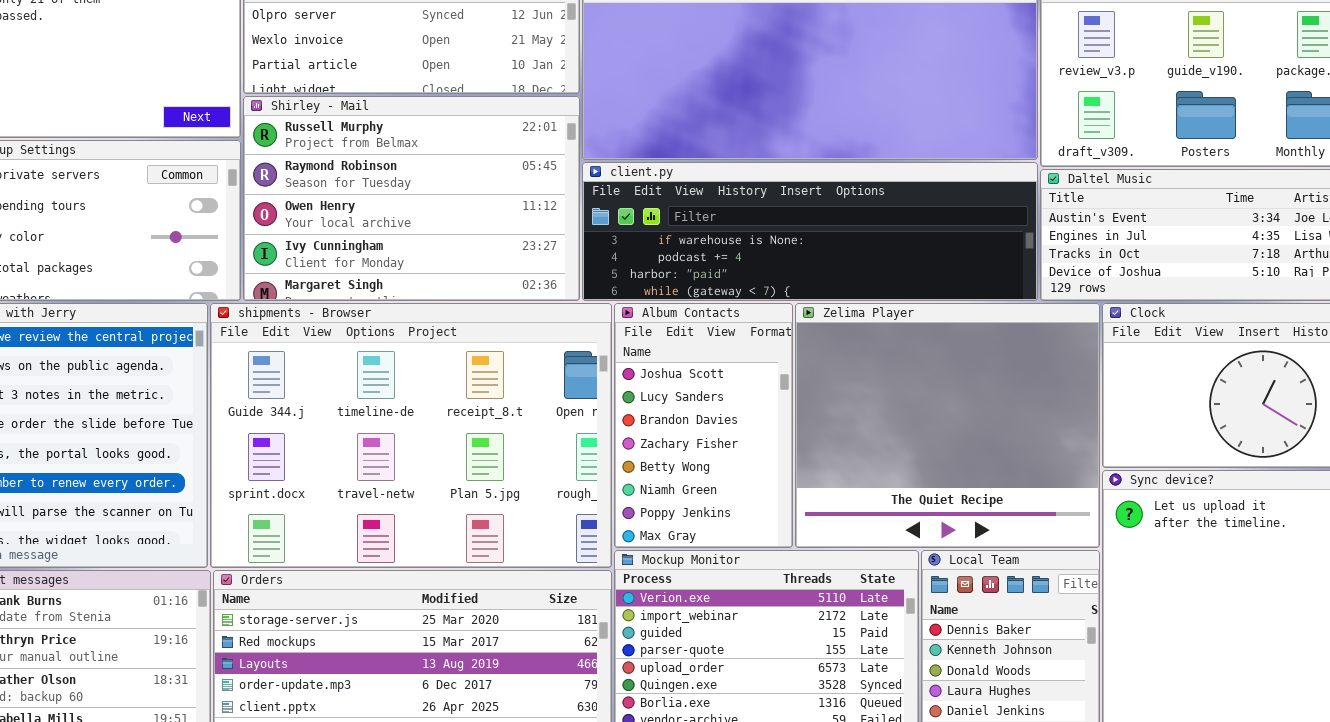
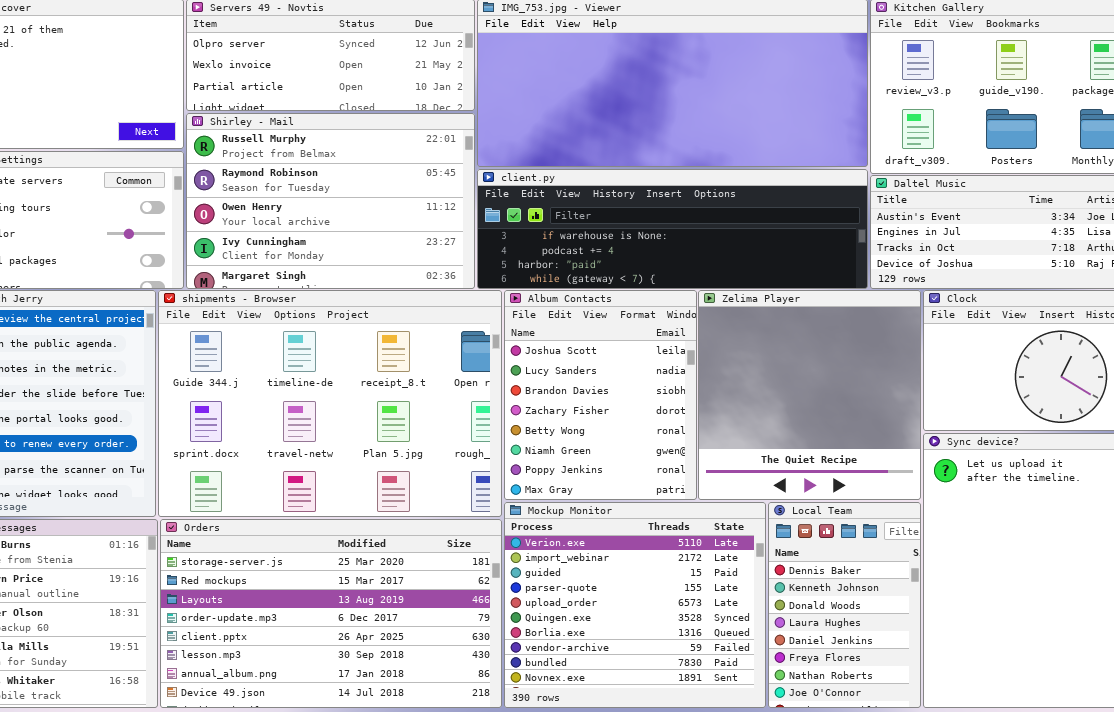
Album Contacts: [614,303,793,548] -> [504,290,697,500], resized
Zelima Player: [795,303,1100,548] -> [698,290,921,500], resized

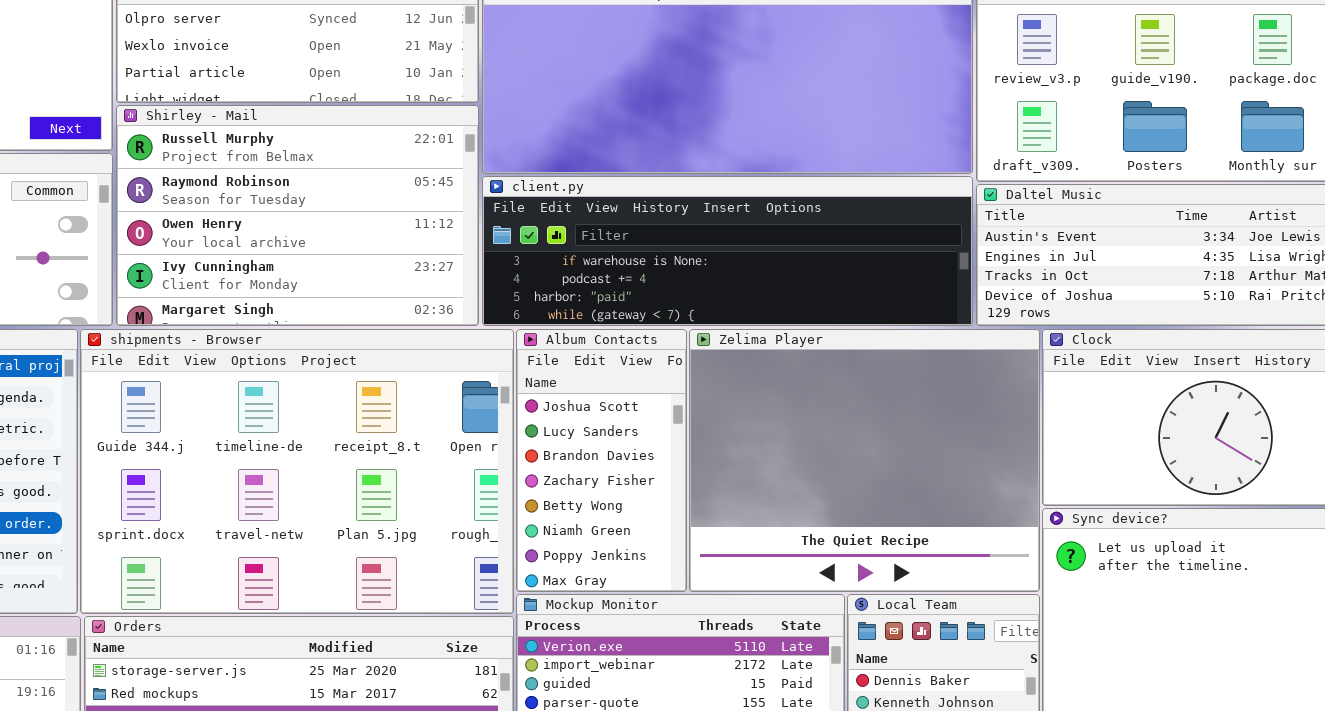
Album Contacts: [504,290,697,500] -> [516,329,687,592], resized
Zelima Player: [698,290,921,500] -> [689,329,1040,592], resized

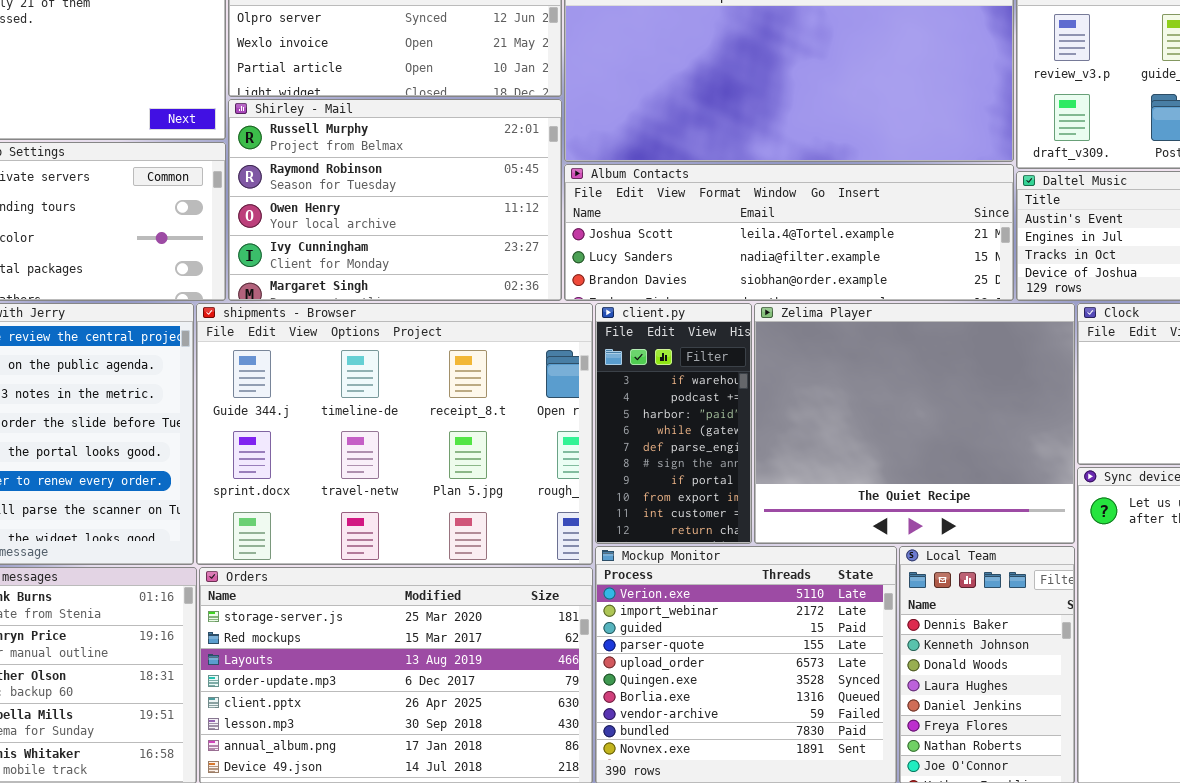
client.py: [482,176,973,326] -> [595,303,752,544], moved, resized
Album Contacts: [516,329,687,592] -> [564,164,1014,301], moved, resized

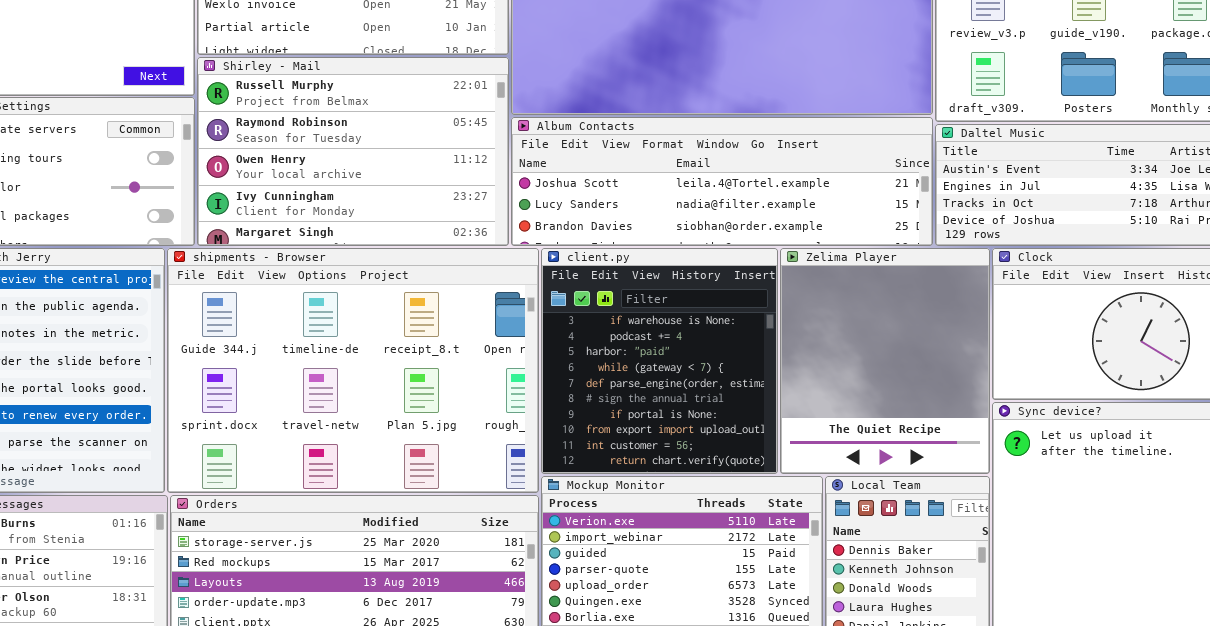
client.py: [595,303,752,544] -> [541,248,778,474], resized
Zelima Player: [754,303,1075,544] -> [780,248,990,474], resized

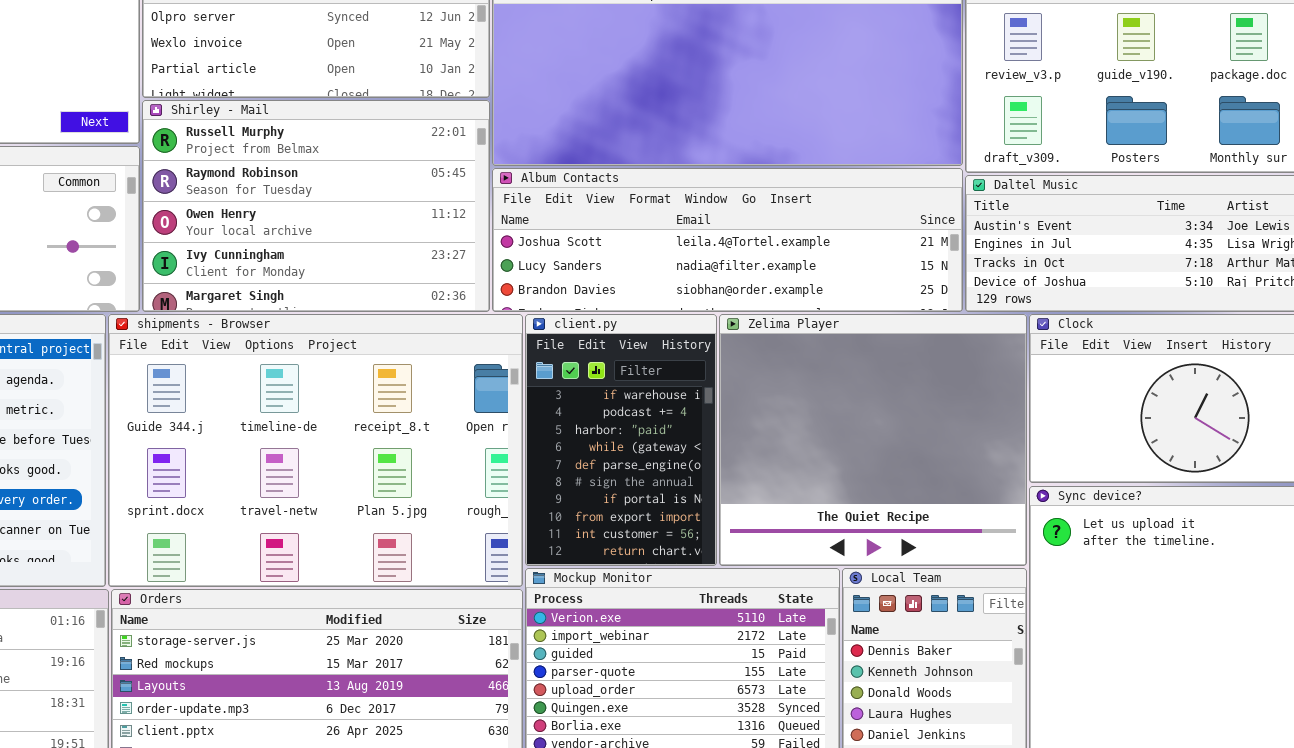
client.py: [541,248,778,474] -> [525,314,717,566], resized
Zelima Player: [780,248,990,474] -> [719,314,1027,566], resized

